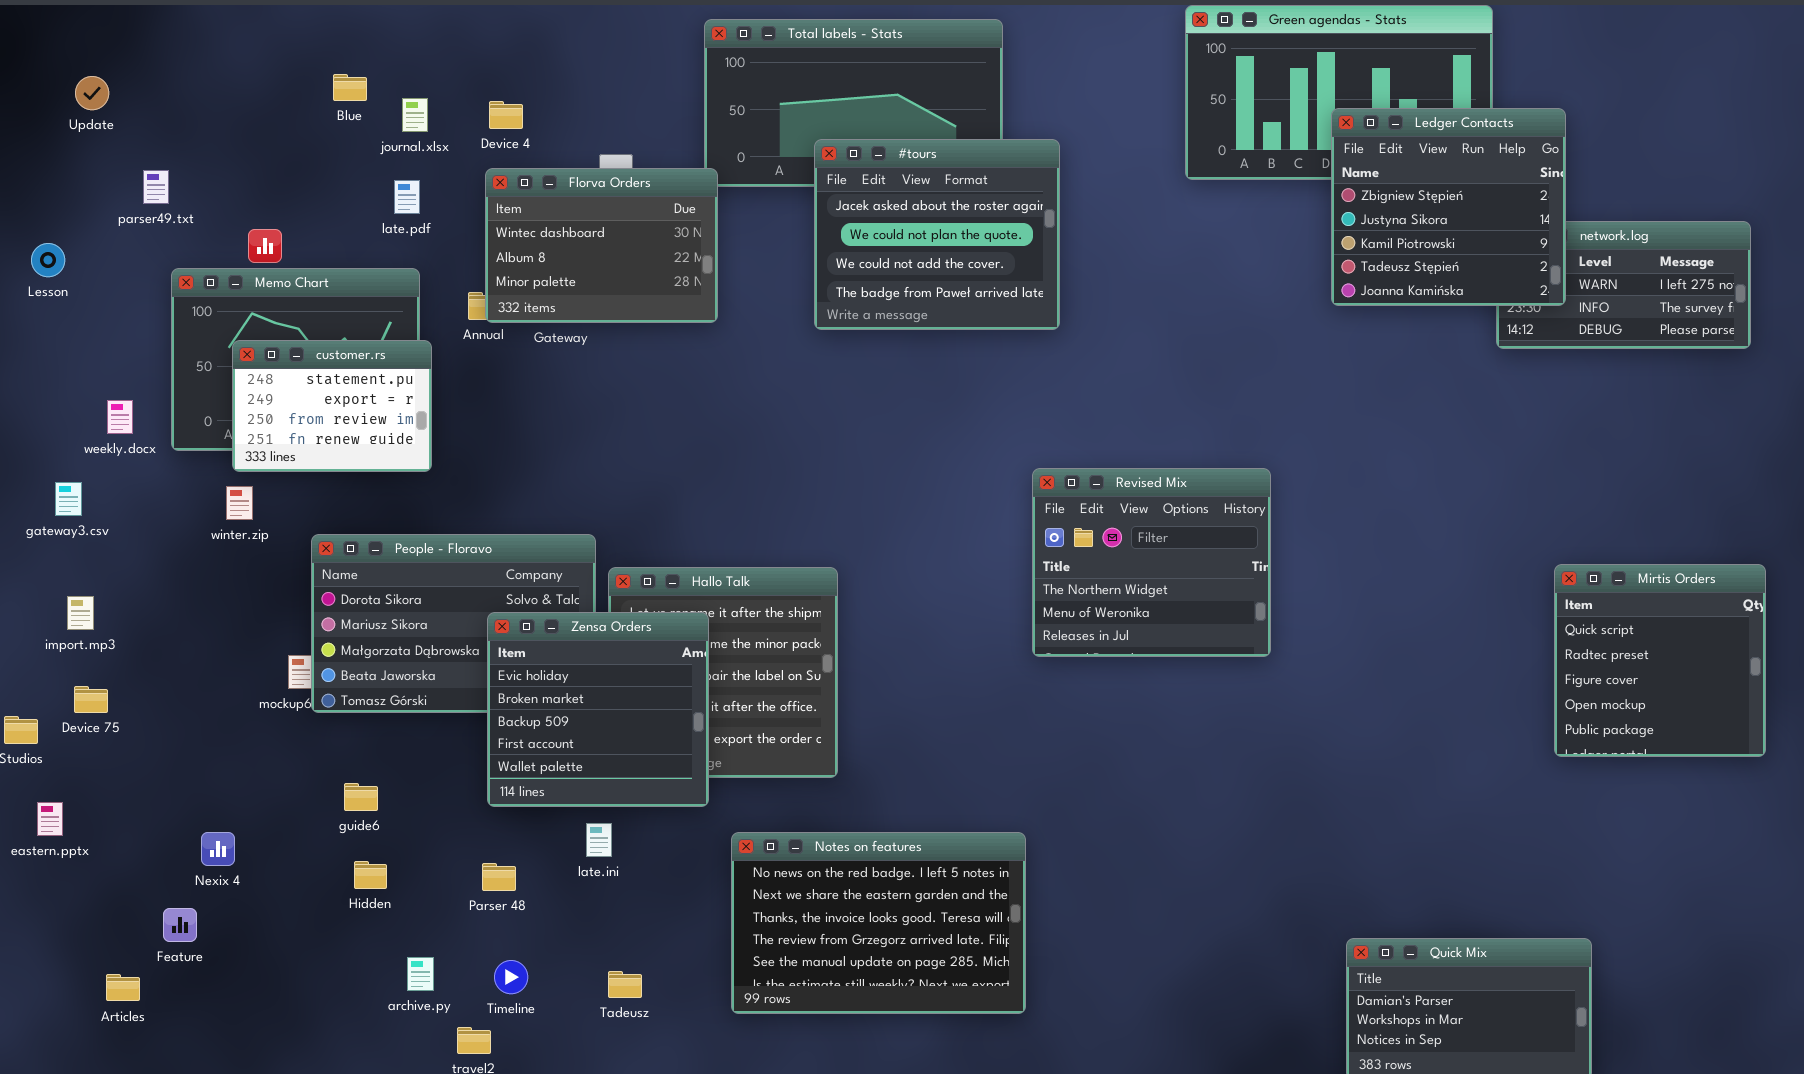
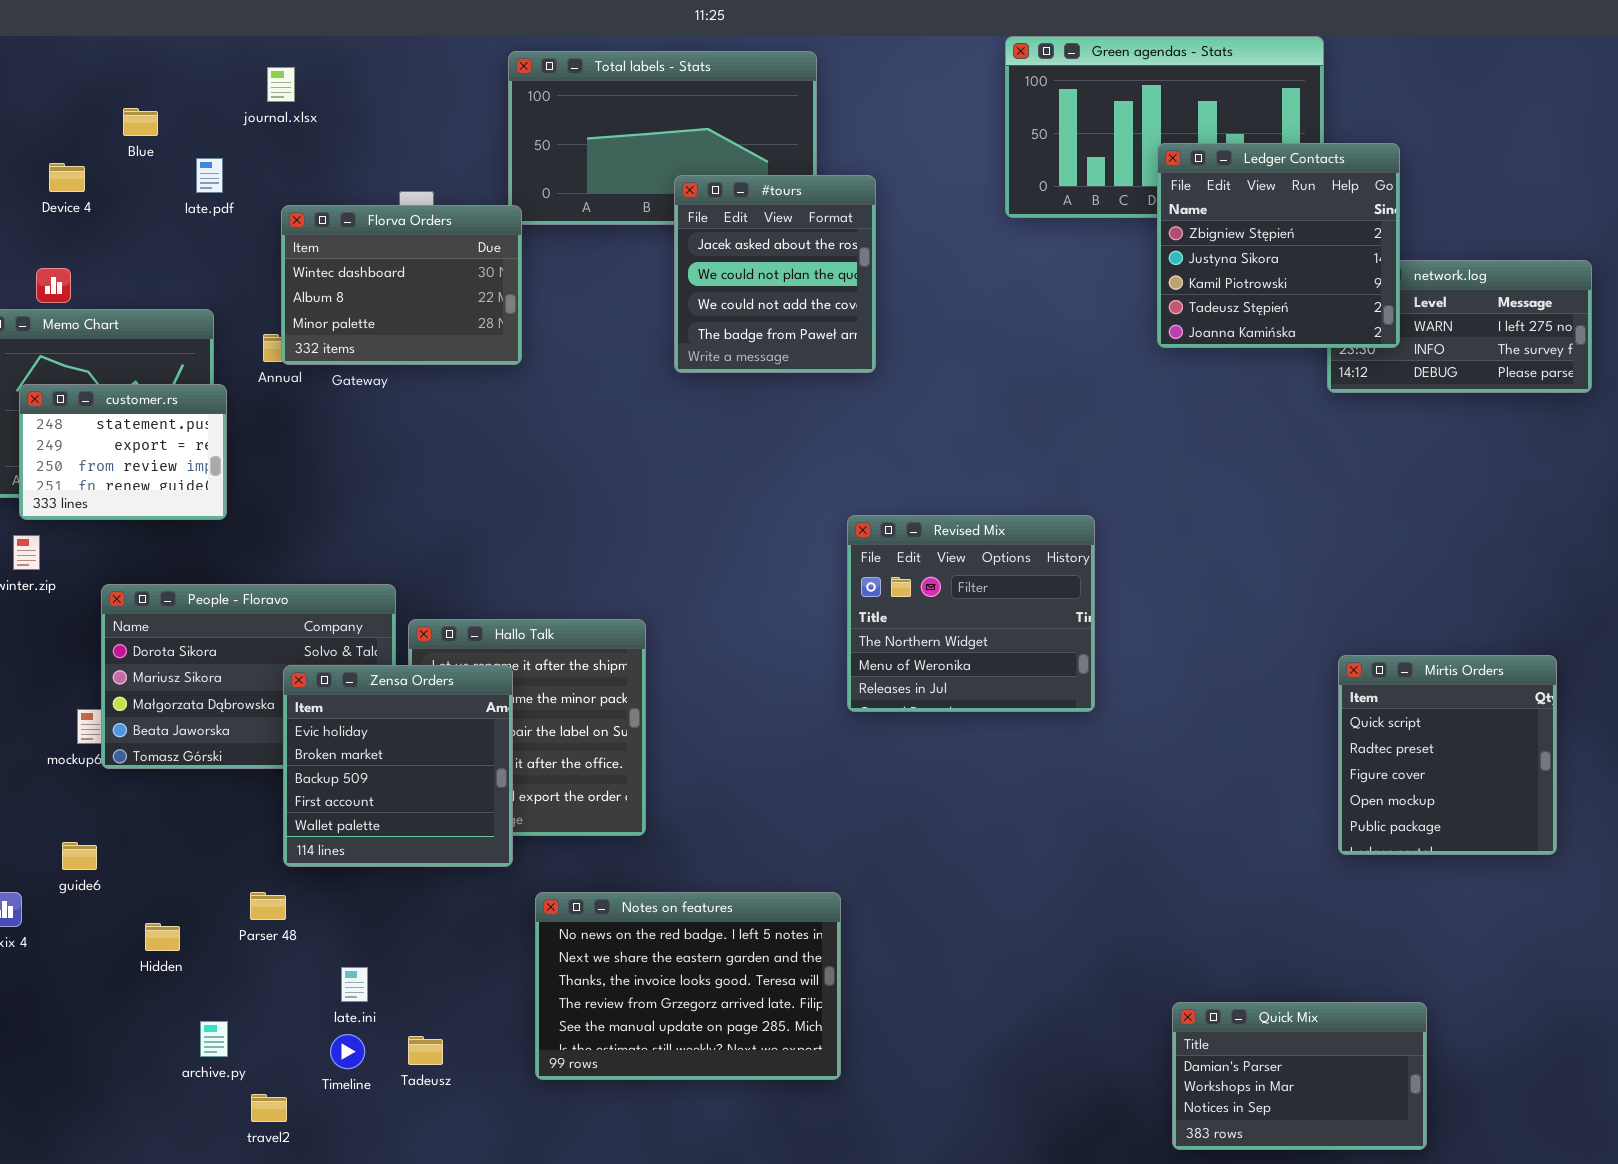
journal.xlsx: [402,98,428,132] -> [267,67,295,102], moved
Device 4: [489,101,523,129] -> [49,163,85,192], moved
#tours: [814,139,1060,330] -> [674,175,876,373], resized
late.pdf: [394,180,420,214] -> [196,158,223,193], moved
Mirtis Orders: [1554,564,1766,757] -> [1338,655,1557,855], moved
guide6: [344,783,378,811] -> [62,842,97,870], moved
late.ini: [586,823,612,857] -> [341,967,368,1002], moved
Parser 48: [482,863,516,891] -> [250,892,286,920], moved
Timeline: [494,960,528,994] -> [330,1034,365,1069], moved

